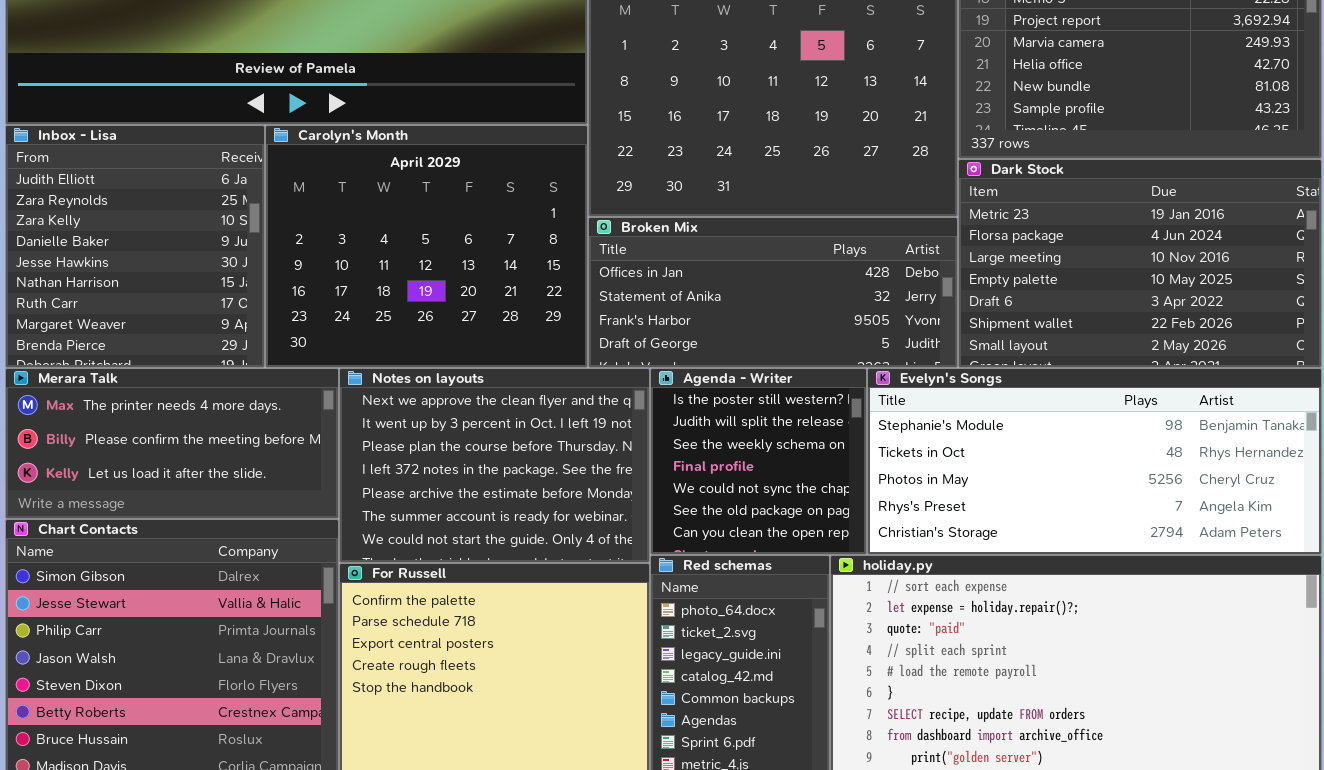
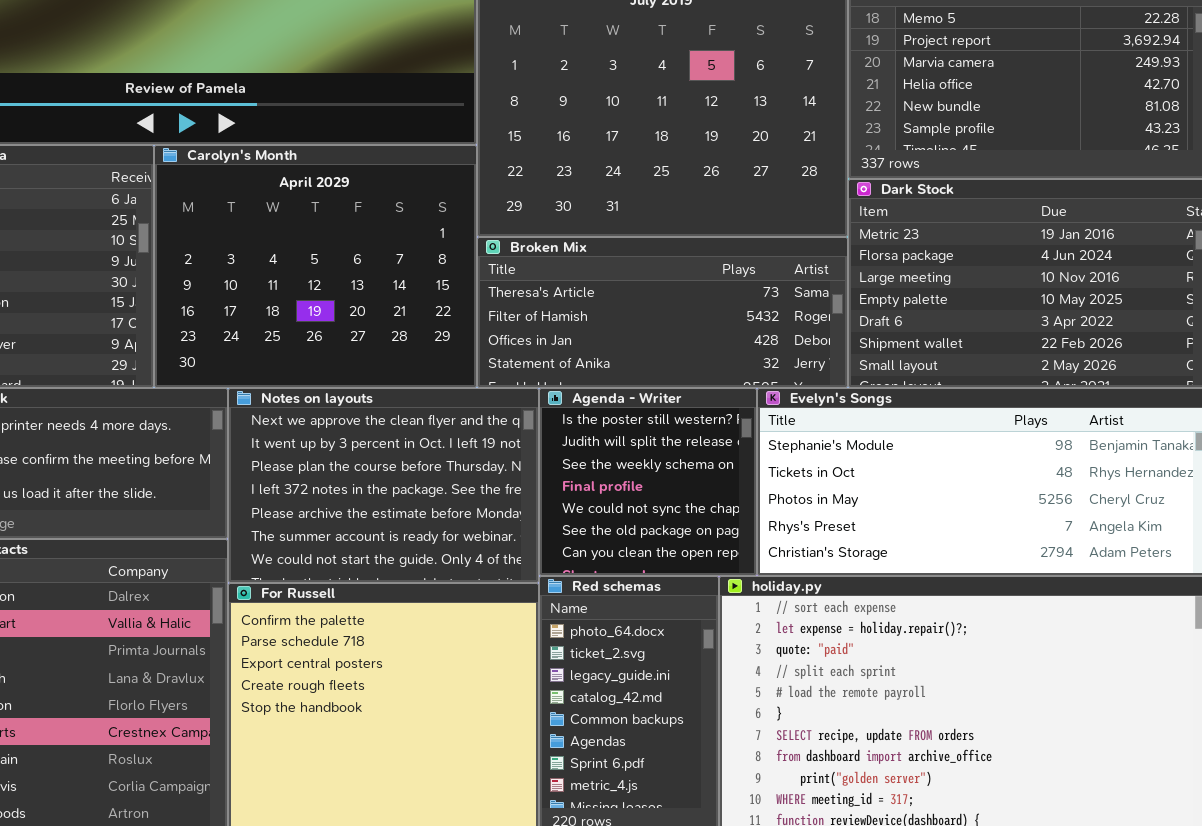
Broken Mix: [588,217,958,368] -> [477,237,848,388], scrolled up 2 rows

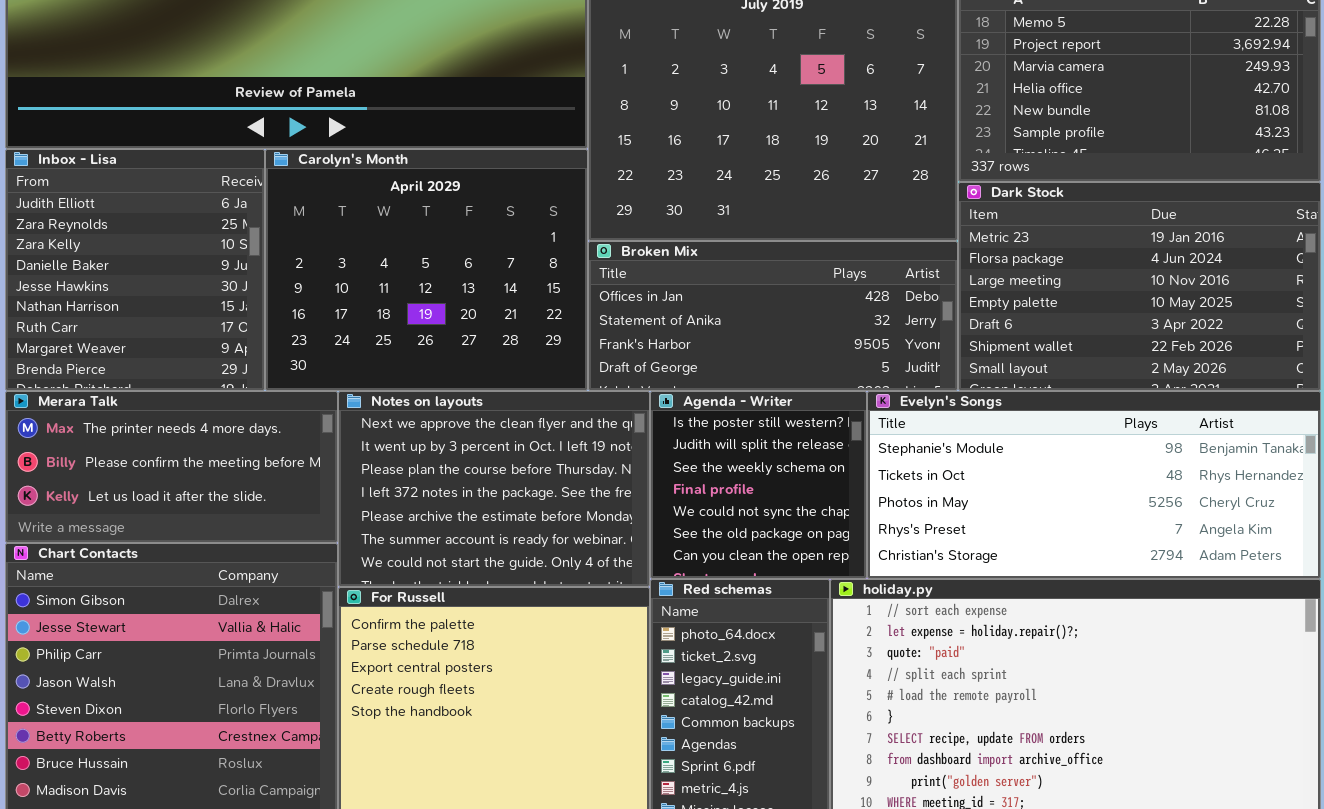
Broken Mix: [477,237,848,388] -> [588,241,958,391], scrolled down 2 rows

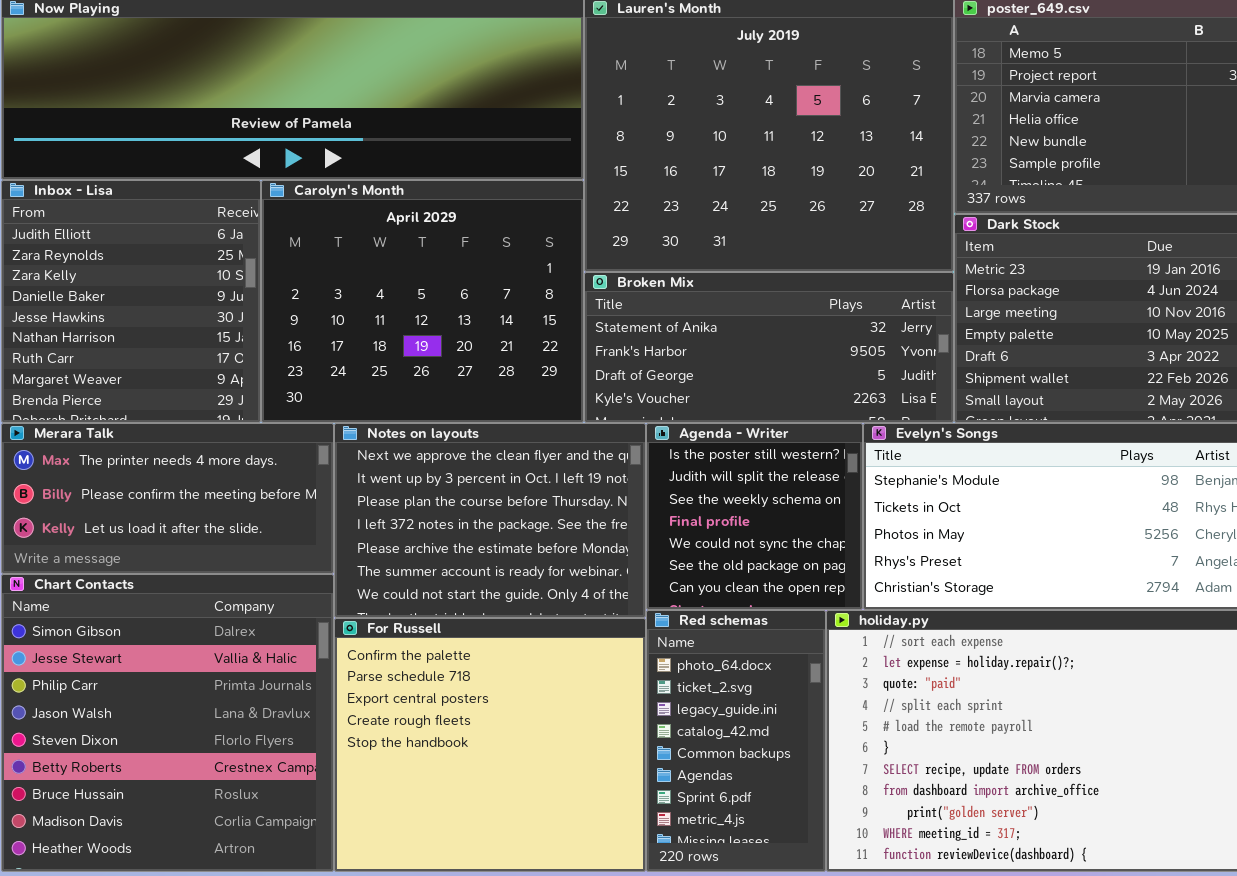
Broken Mix: [588,241,958,391] -> [584,272,954,423], scrolled down 1 row

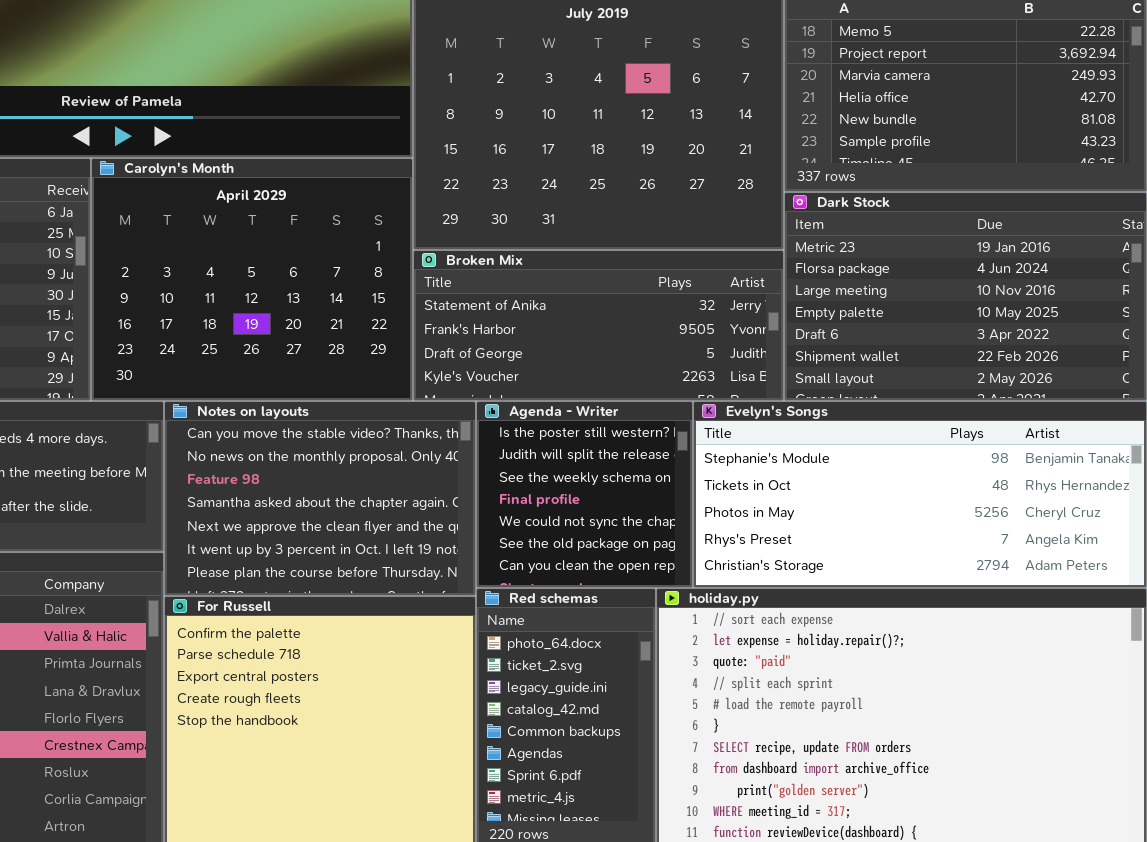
Notes on layouts: [334,423,646,618] -> [164,401,476,596], scrolled up 4 rows

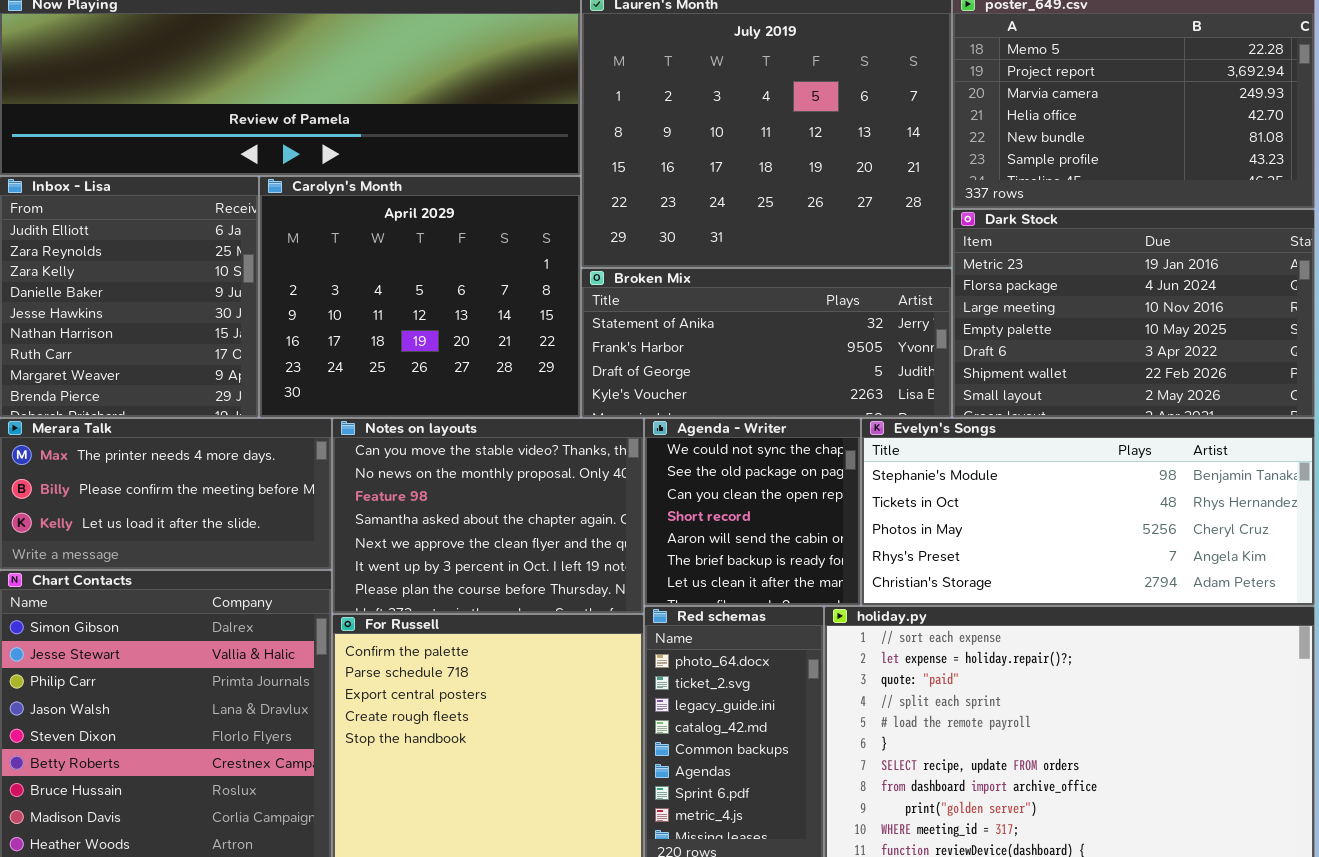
Agenda - Writer: [476,401,693,588] -> [644,418,861,606], scrolled down 4 rows

